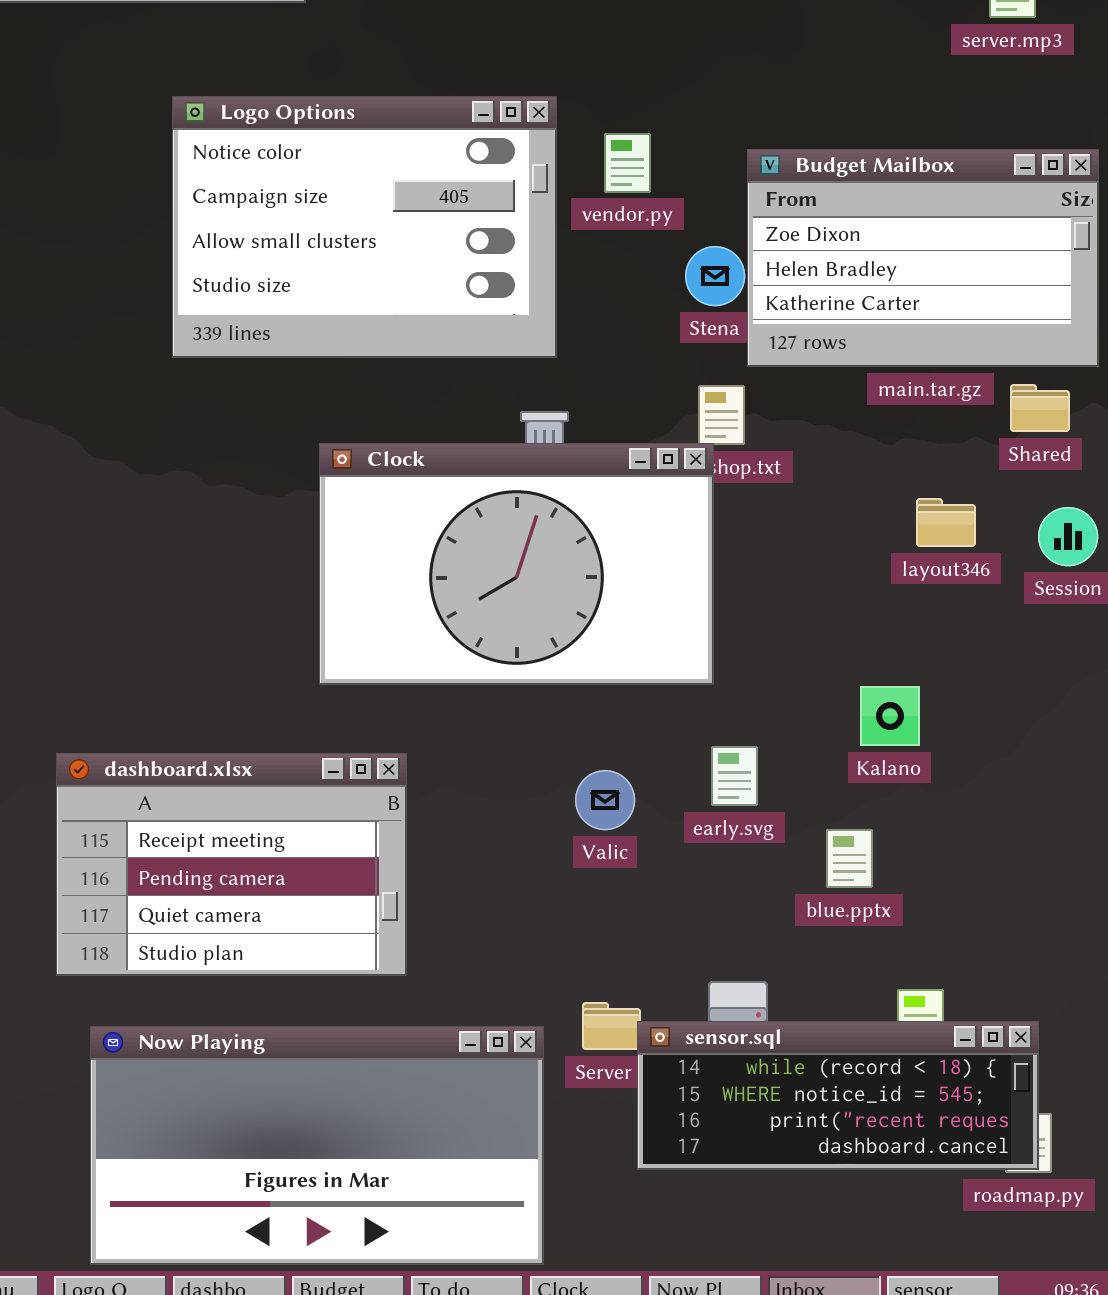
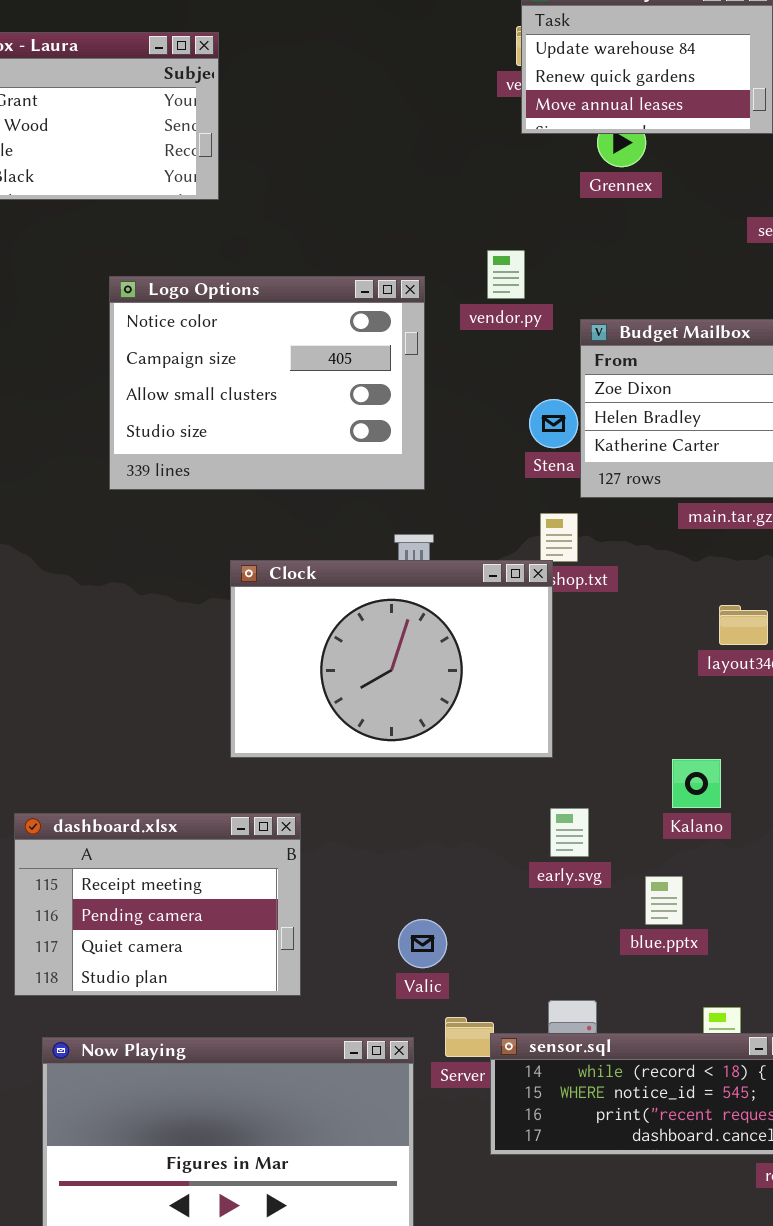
vendor.py: [604,133,651,193] -> [487,250,525,299], moved
Valic: [575,770,635,830] -> [398,919,447,968], moved

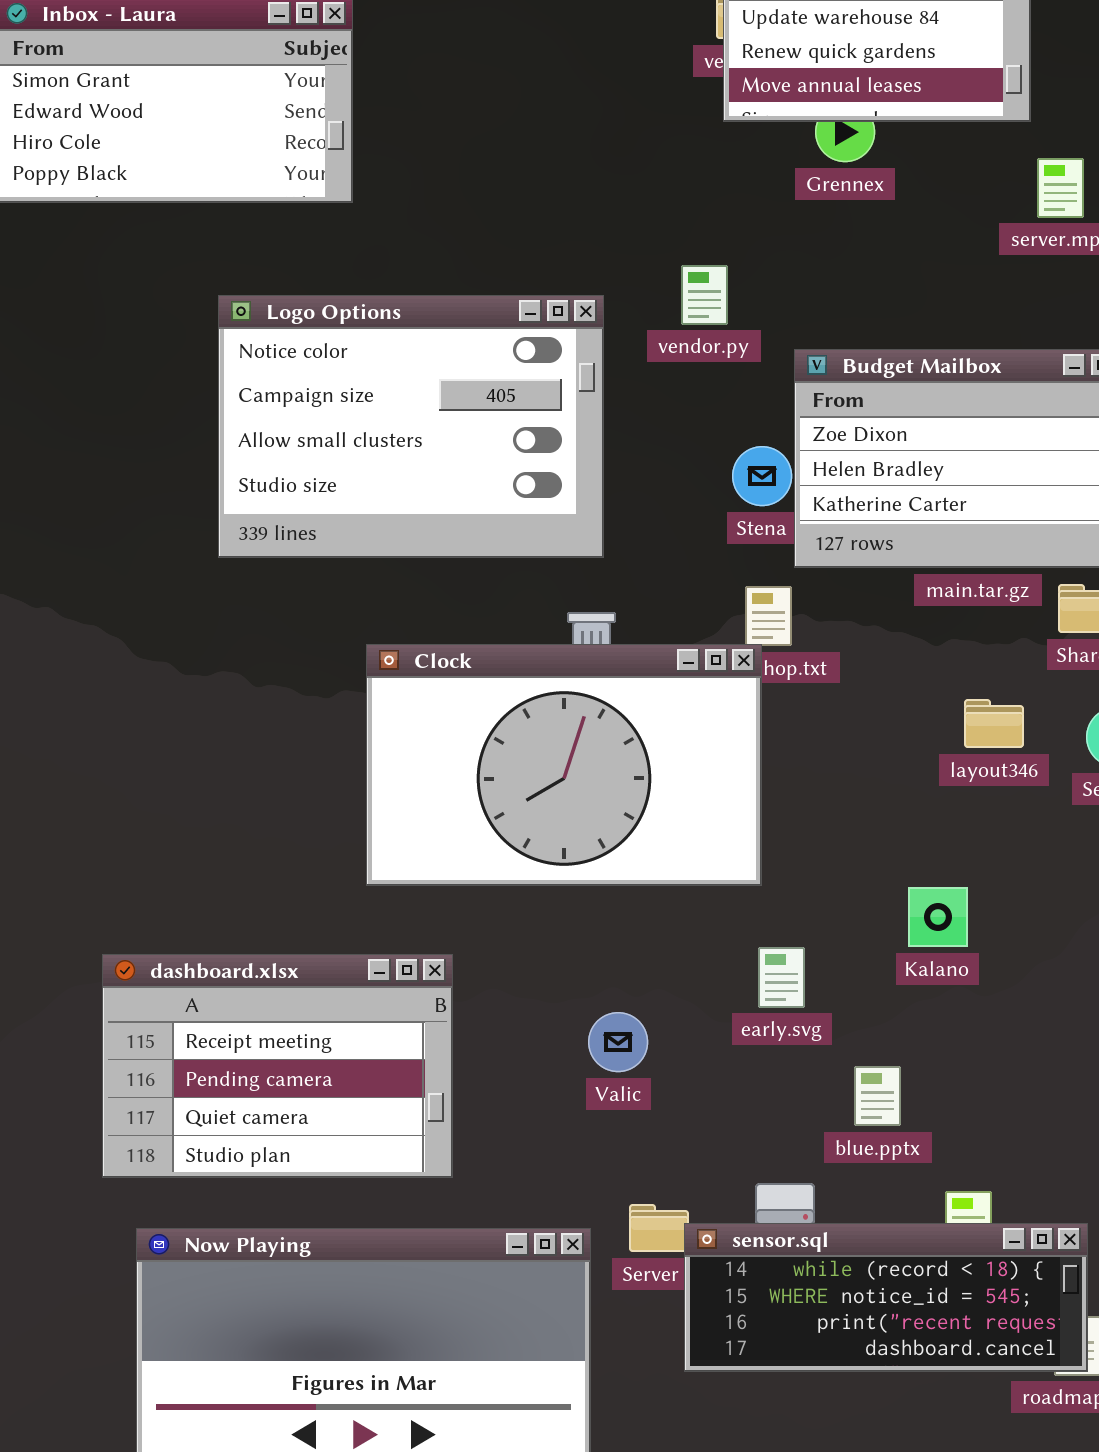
blue.pptx: [645,876,683,925] -> [854,1066,901,1126], moved
Valic: [398,919,447,968] -> [588,1012,648,1072], moved

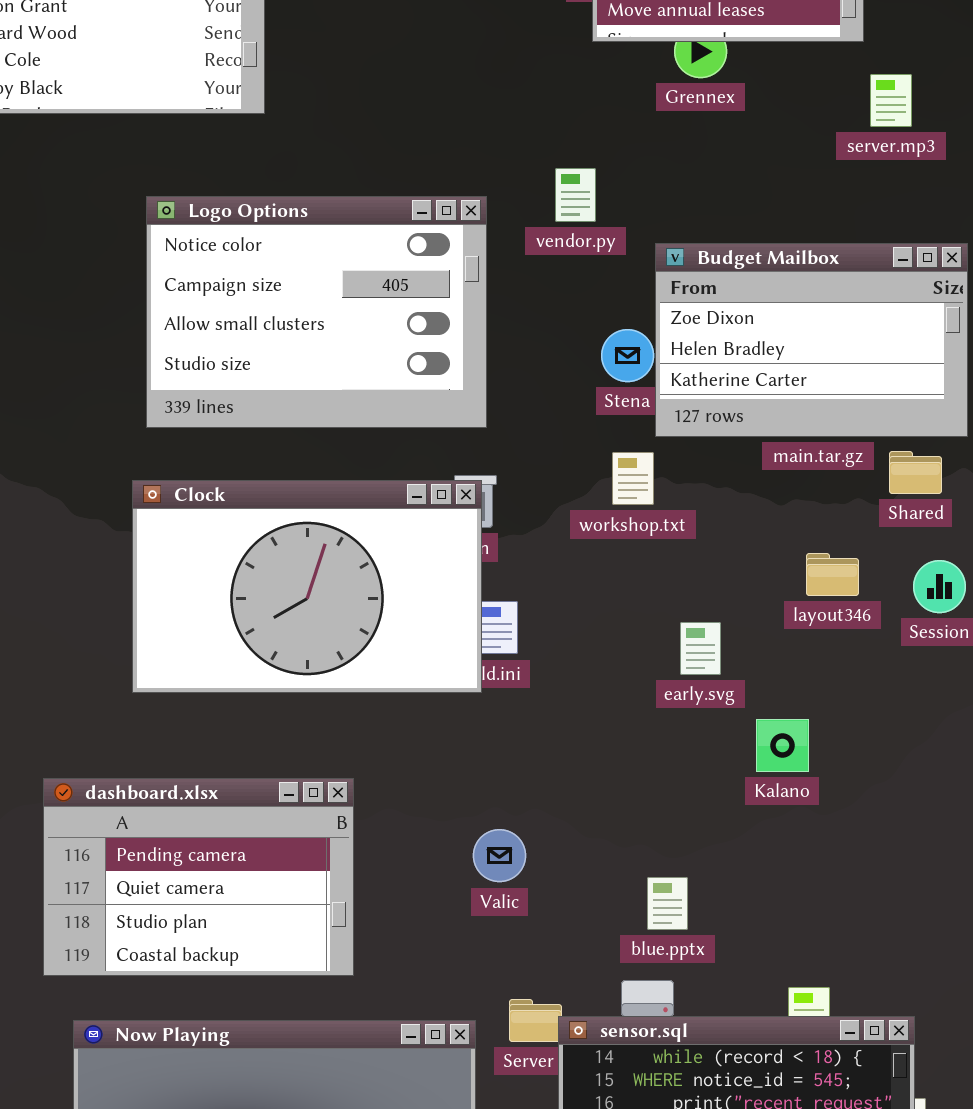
Clock: [366,644,762,886] -> [132,480,482,693], moved
early.svg: [758,947,805,1008] -> [680,622,721,675], moved
dashboard.xlsx: [102,954,453,1178] -> [43,778,354,976], scrolled down 1 row
blue.pptx: [854,1066,901,1126] -> [647,877,688,930], moved

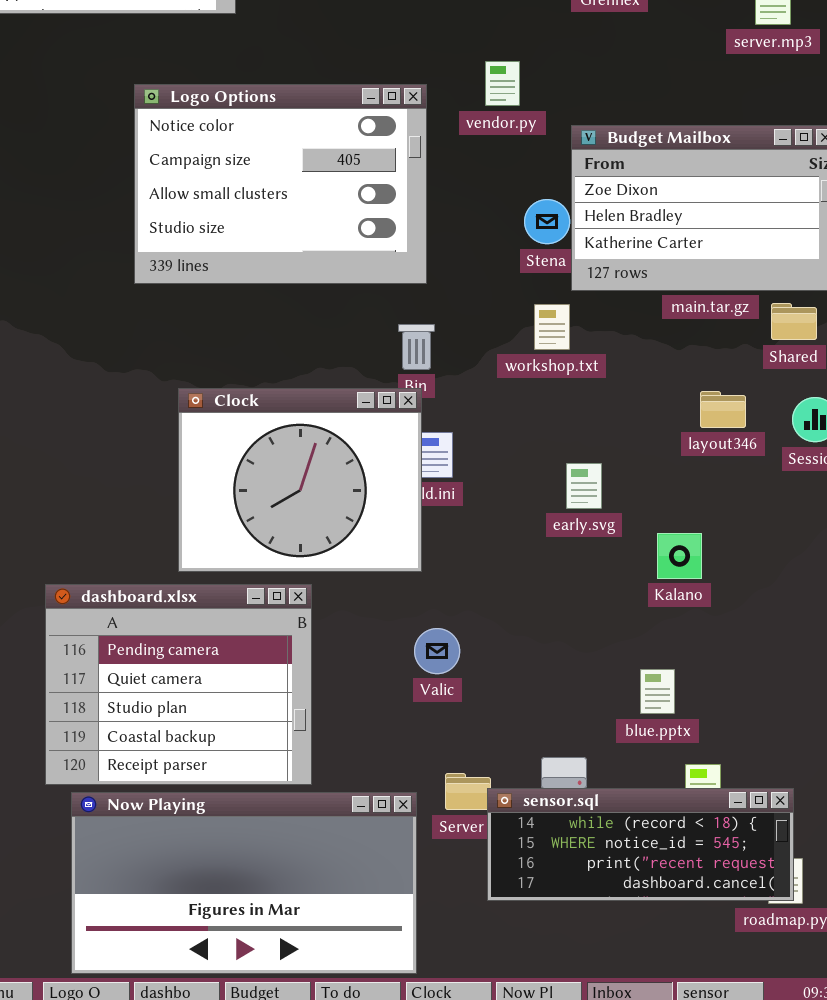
Clock: [132,480,482,693] -> [178,388,422,572], moved, resized
early.svg: [680,622,721,675] -> [566,463,602,509], moved
dashboard.xlsx: [43,778,354,976] -> [45,584,312,785], resized
blue.pptx: [647,877,688,930] -> [640,669,675,714], moved

